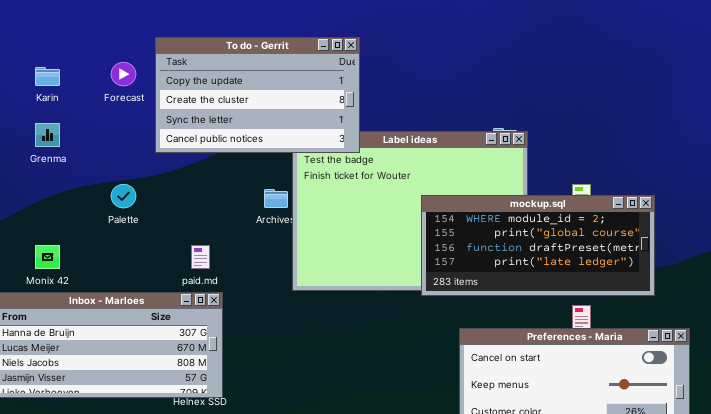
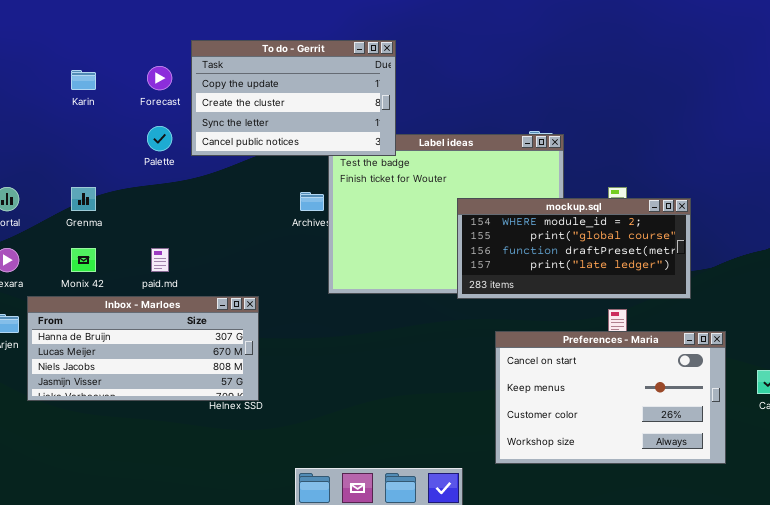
Grenma: [35,123,60,147] -> [71,187,96,211], moved
Palette: [111,184,136,208] -> [147,126,172,151], moved
paid.md: [191,245,210,269] -> [151,248,169,272], moved

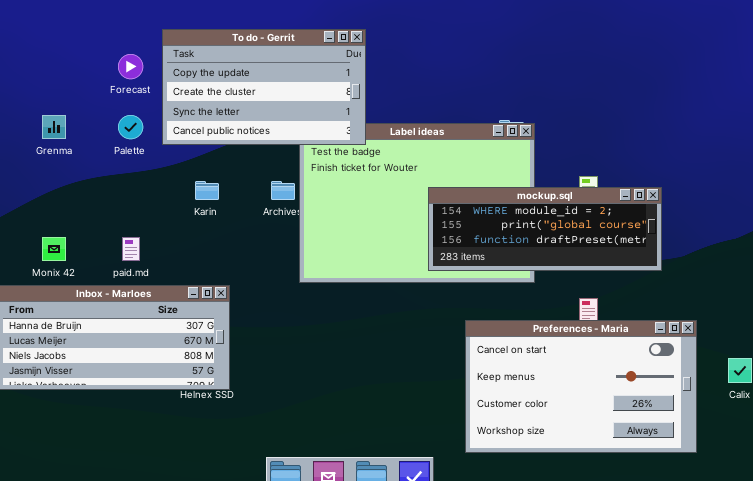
Karin: [71,70,96,90] -> [195,181,219,200], moved
Grenma: [71,187,96,211] -> [42,115,66,139], moved
mockup.sql: [457,198,691,299] -> [428,187,662,271], resized

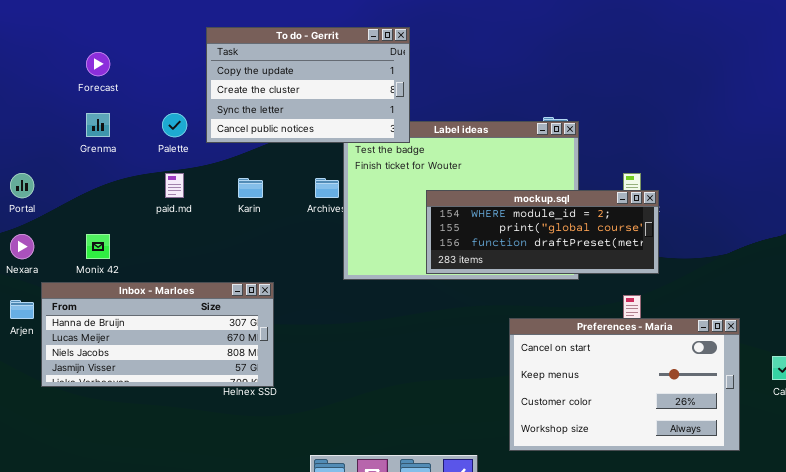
Forecast: [118,54,143,79] -> [86,52,110,76], moved
mockup.sql: [428,187,662,271] -> [426,190,659,274], moved
paid.md: [122,237,140,261] -> [165,173,184,198], moved

